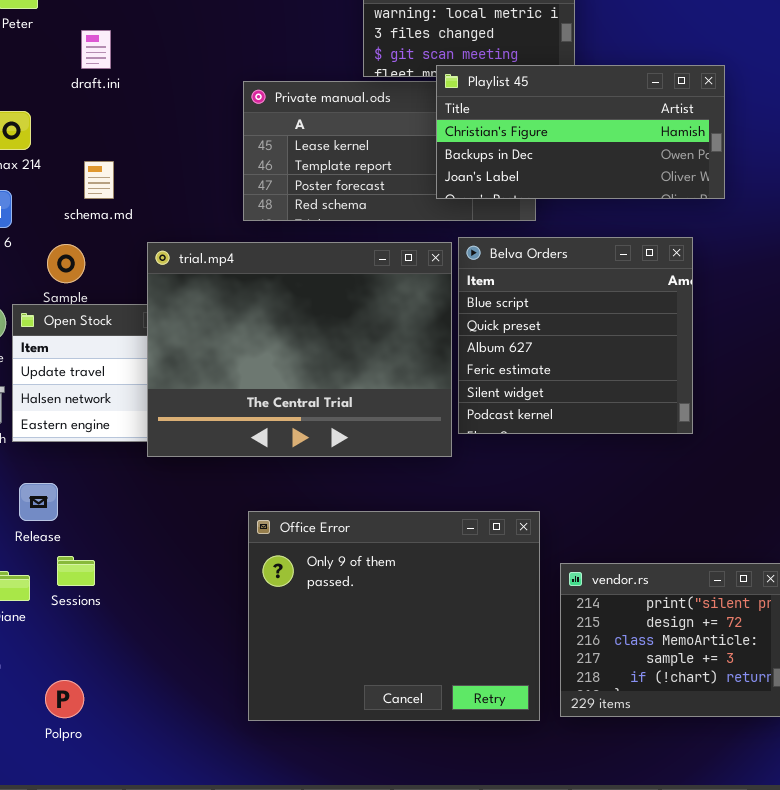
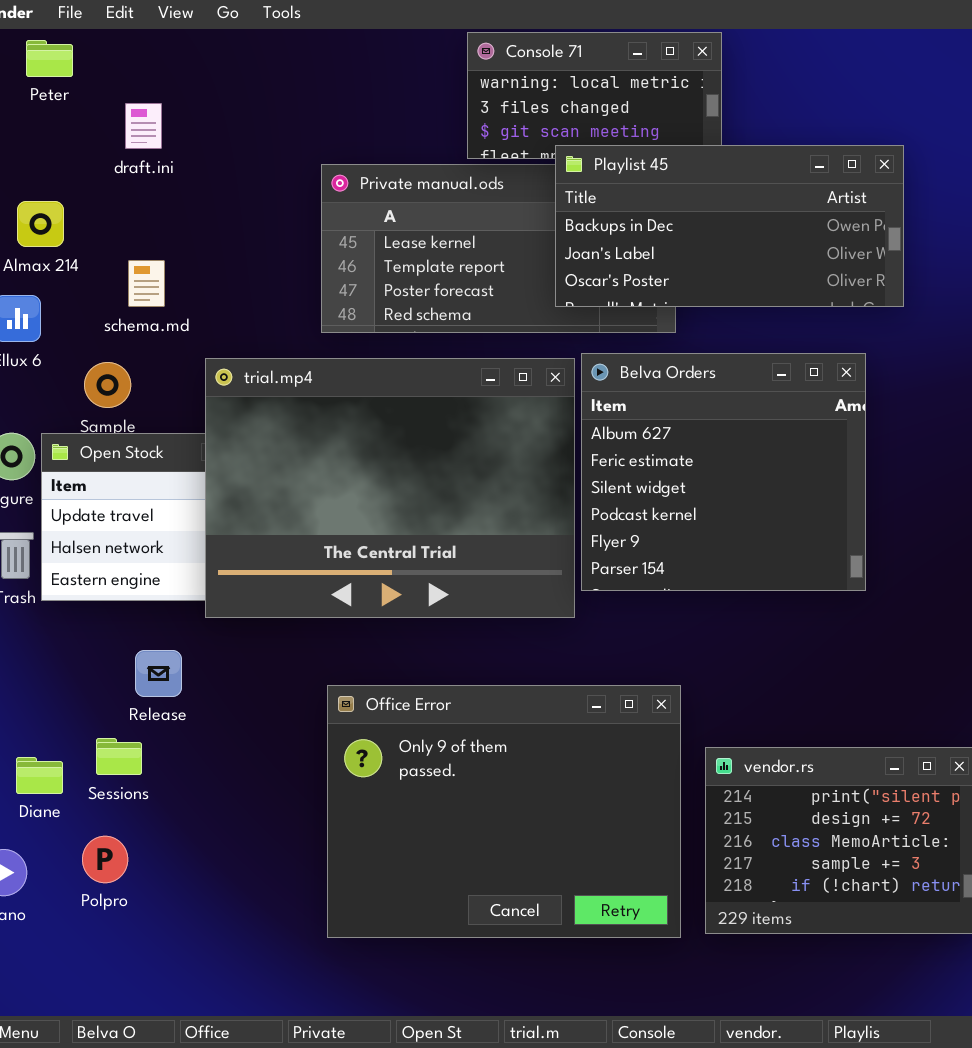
Playlist 45: [436,65,725,199] -> [555,145,904,307], scrolled down 1 row
Belva Orders: [458,237,693,434] -> [581,353,866,591], scrolled down 2 rows
Release: [19,483,58,521] -> [135,650,182,697], moved
Polpro: [45,680,84,718] -> [82,836,128,883], moved

